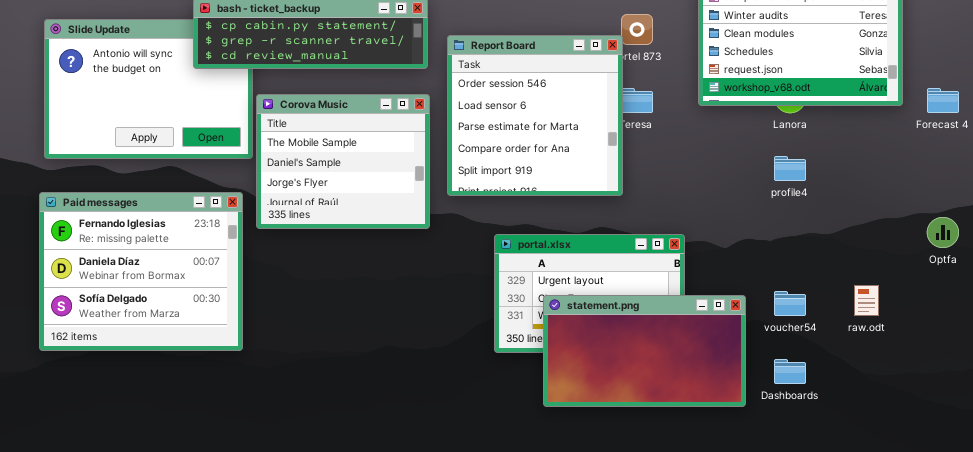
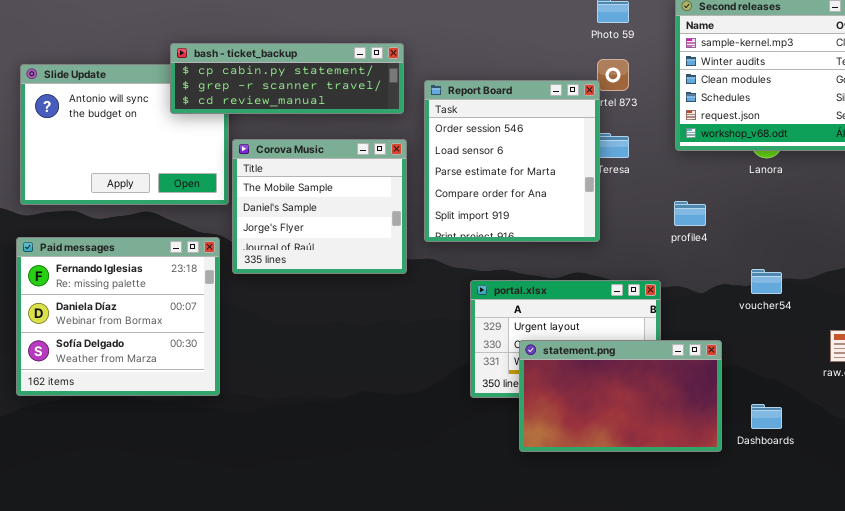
profile4: [774,156,806,181] -> [674,201,706,226], moved
voucher54: [774,291,806,316] -> [751,269,782,294], moved

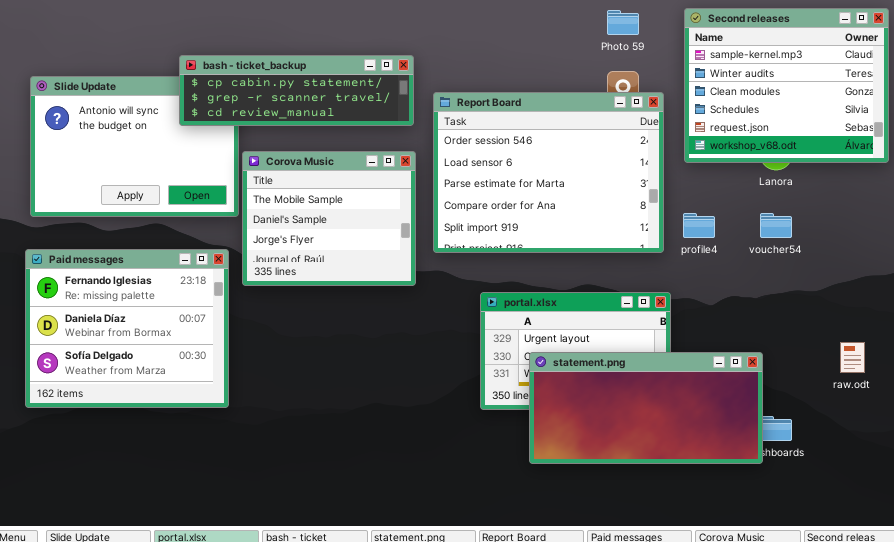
Report Board: [424,80,600,242] -> [433,92,664,253], resized
voucher54: [751,269,782,294] -> [760,213,792,238], moved
statement.png: [519,340,722,452] -> [529,352,763,464], resized

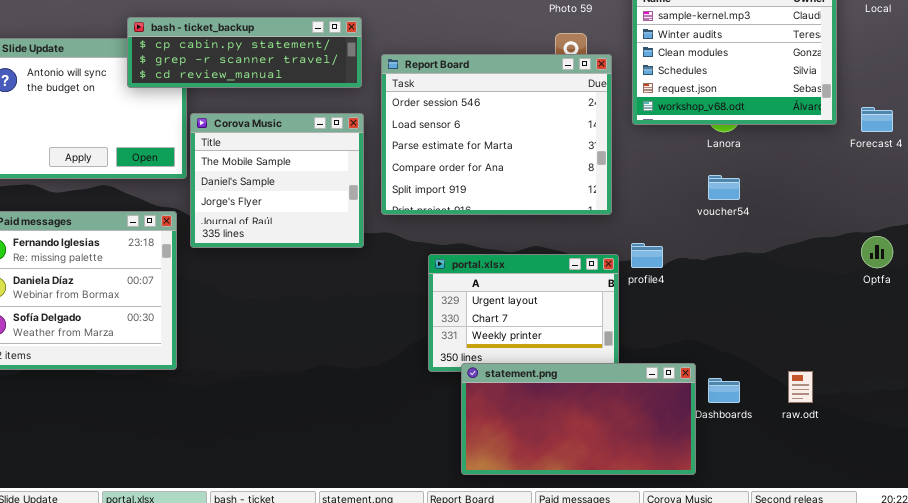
profile4: [683,213,715,238] -> [631,243,663,268], moved
raw.odt: [840,342,865,373] -> [788,371,813,403], moved
statement.png: [529,352,763,464] -> [461,363,696,475], moved

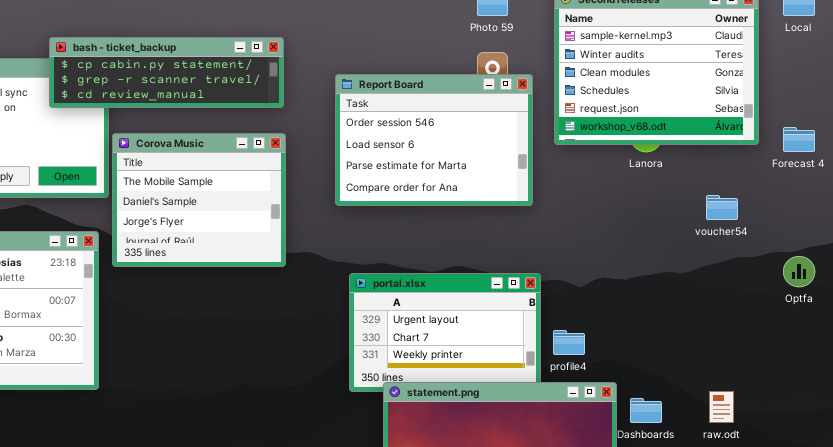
Report Board: [381,54,612,215] -> [335,74,533,206], resized
voucher54: [708,175,740,200] -> [706,195,738,220], moved
profile4: [631,243,663,268] -> [553,330,585,355], moved

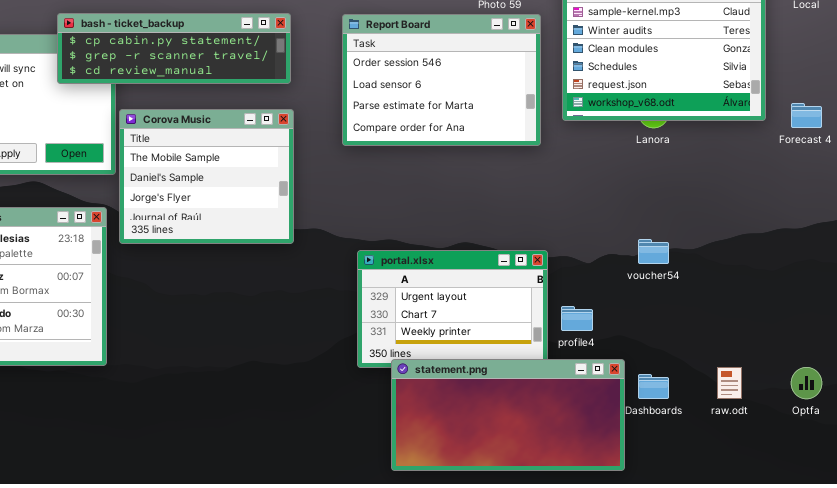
Report Board: [335,74,533,206] -> [342,14,541,146], moved
voucher54: [706,195,738,220] -> [638,239,669,264], moved
Optfa: [783,256,815,287] -> [791,367,822,399], moved

